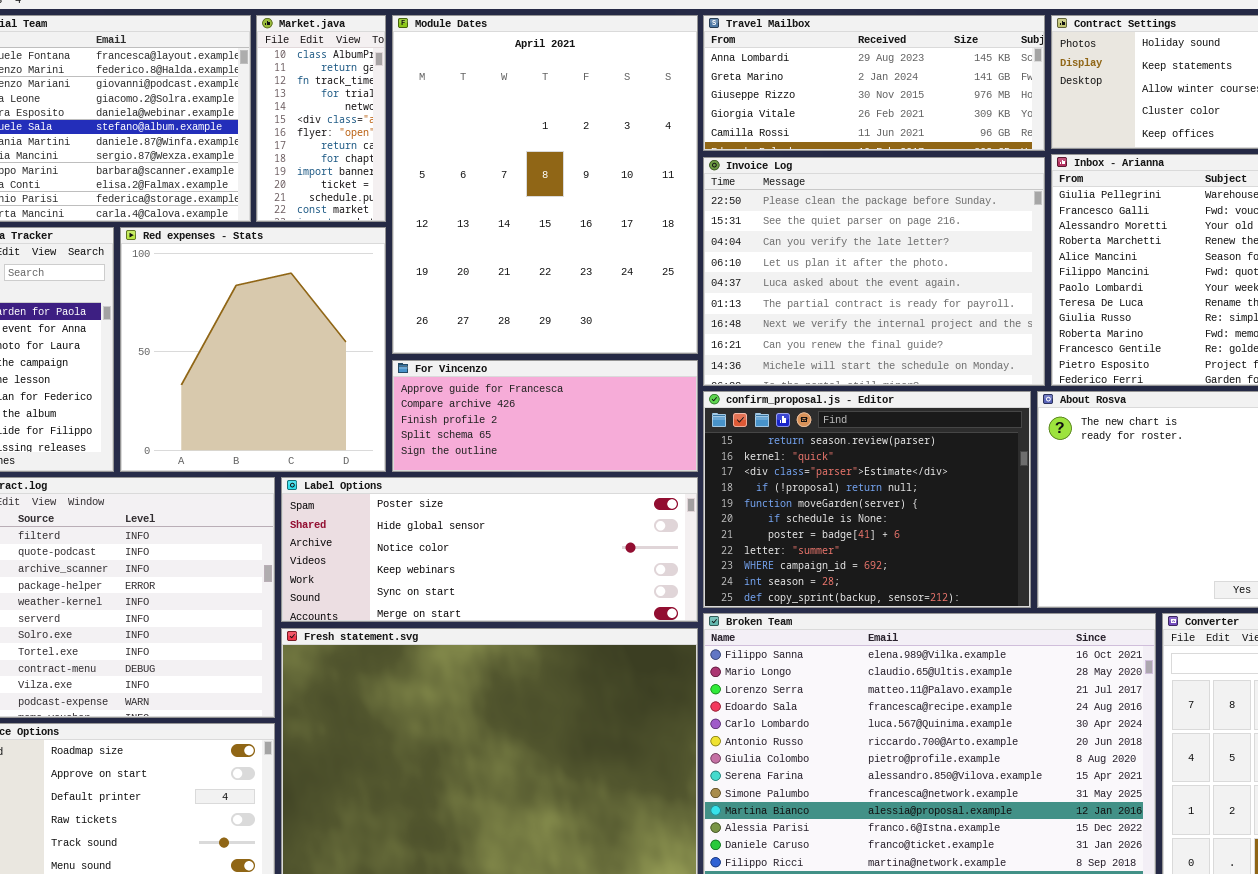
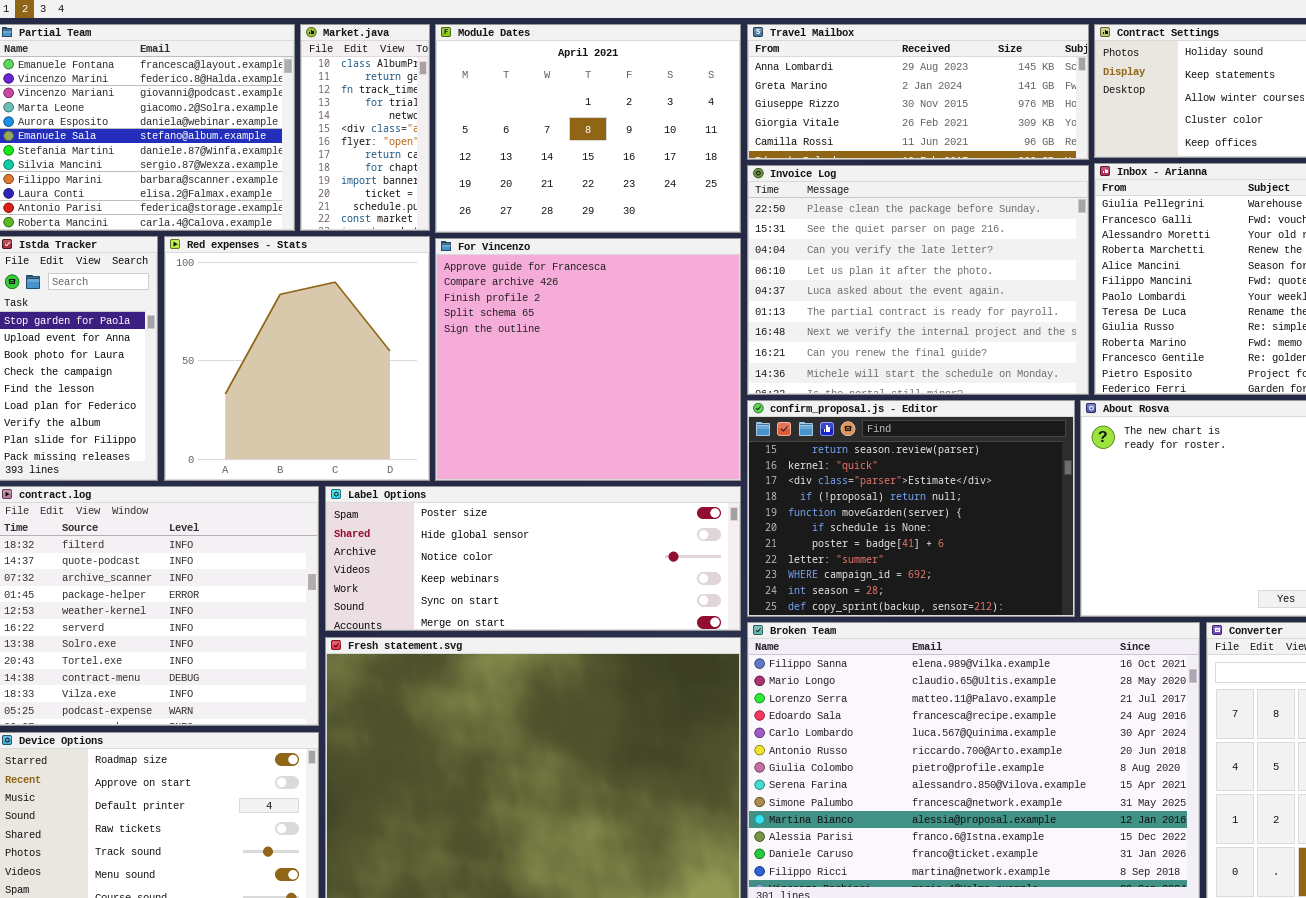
Module Dates: [392,15,698,354] -> [435,24,741,233], resized
For Vincenzo: [392,360,698,472] -> [435,238,741,481], resized

